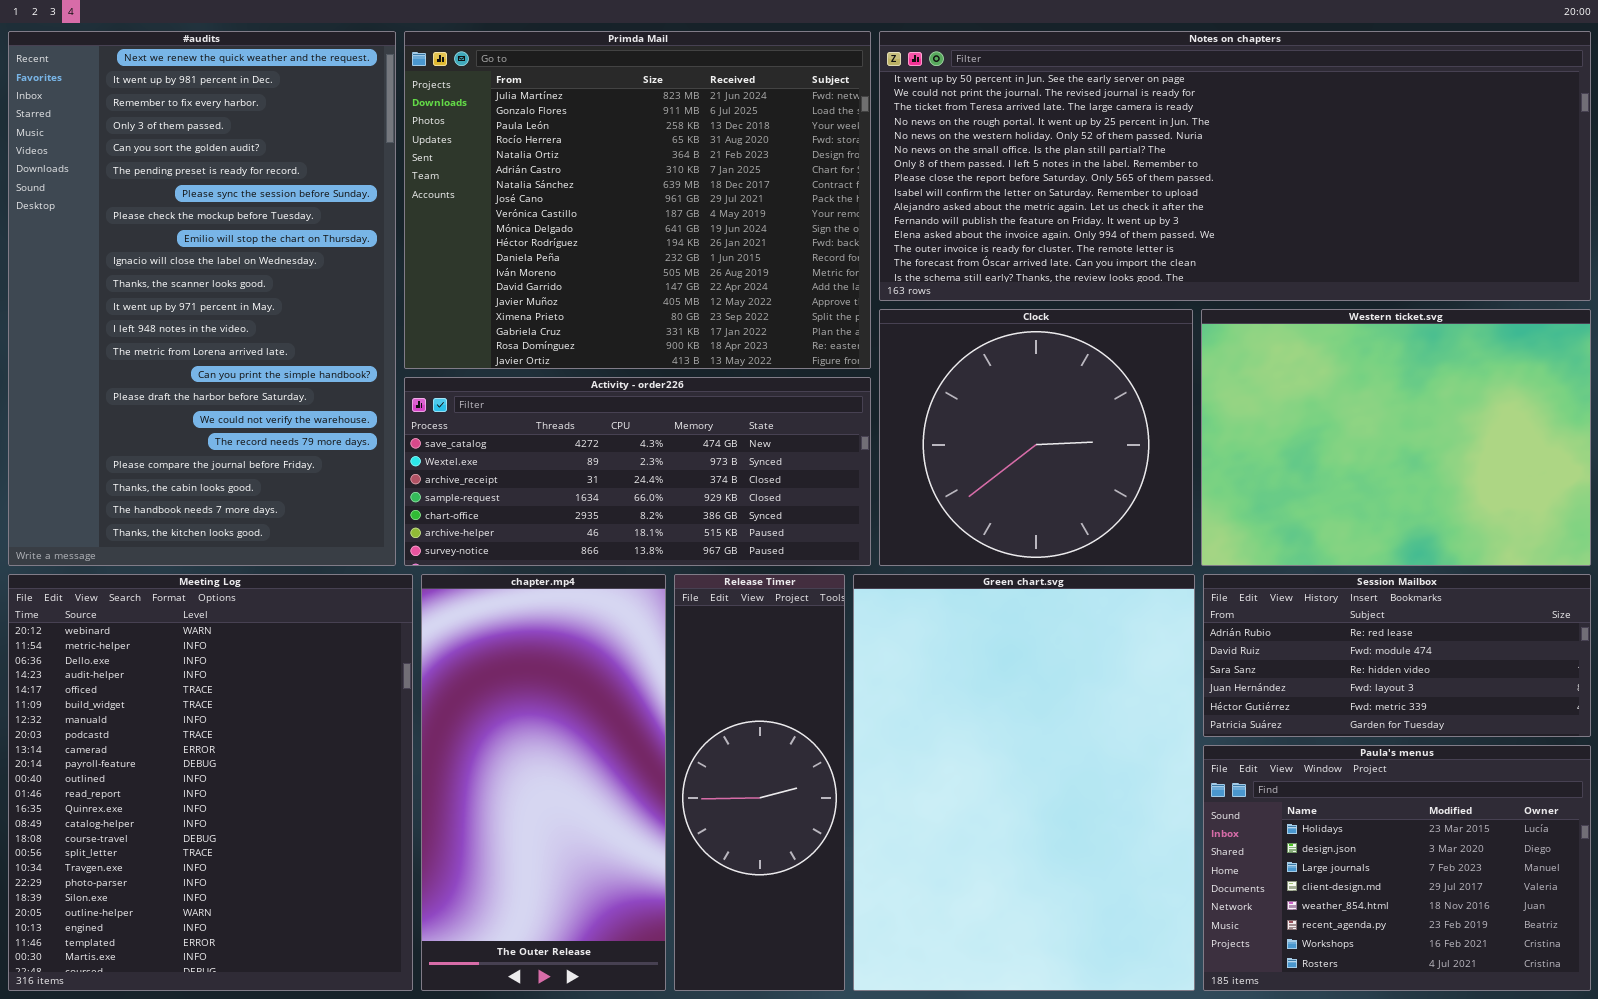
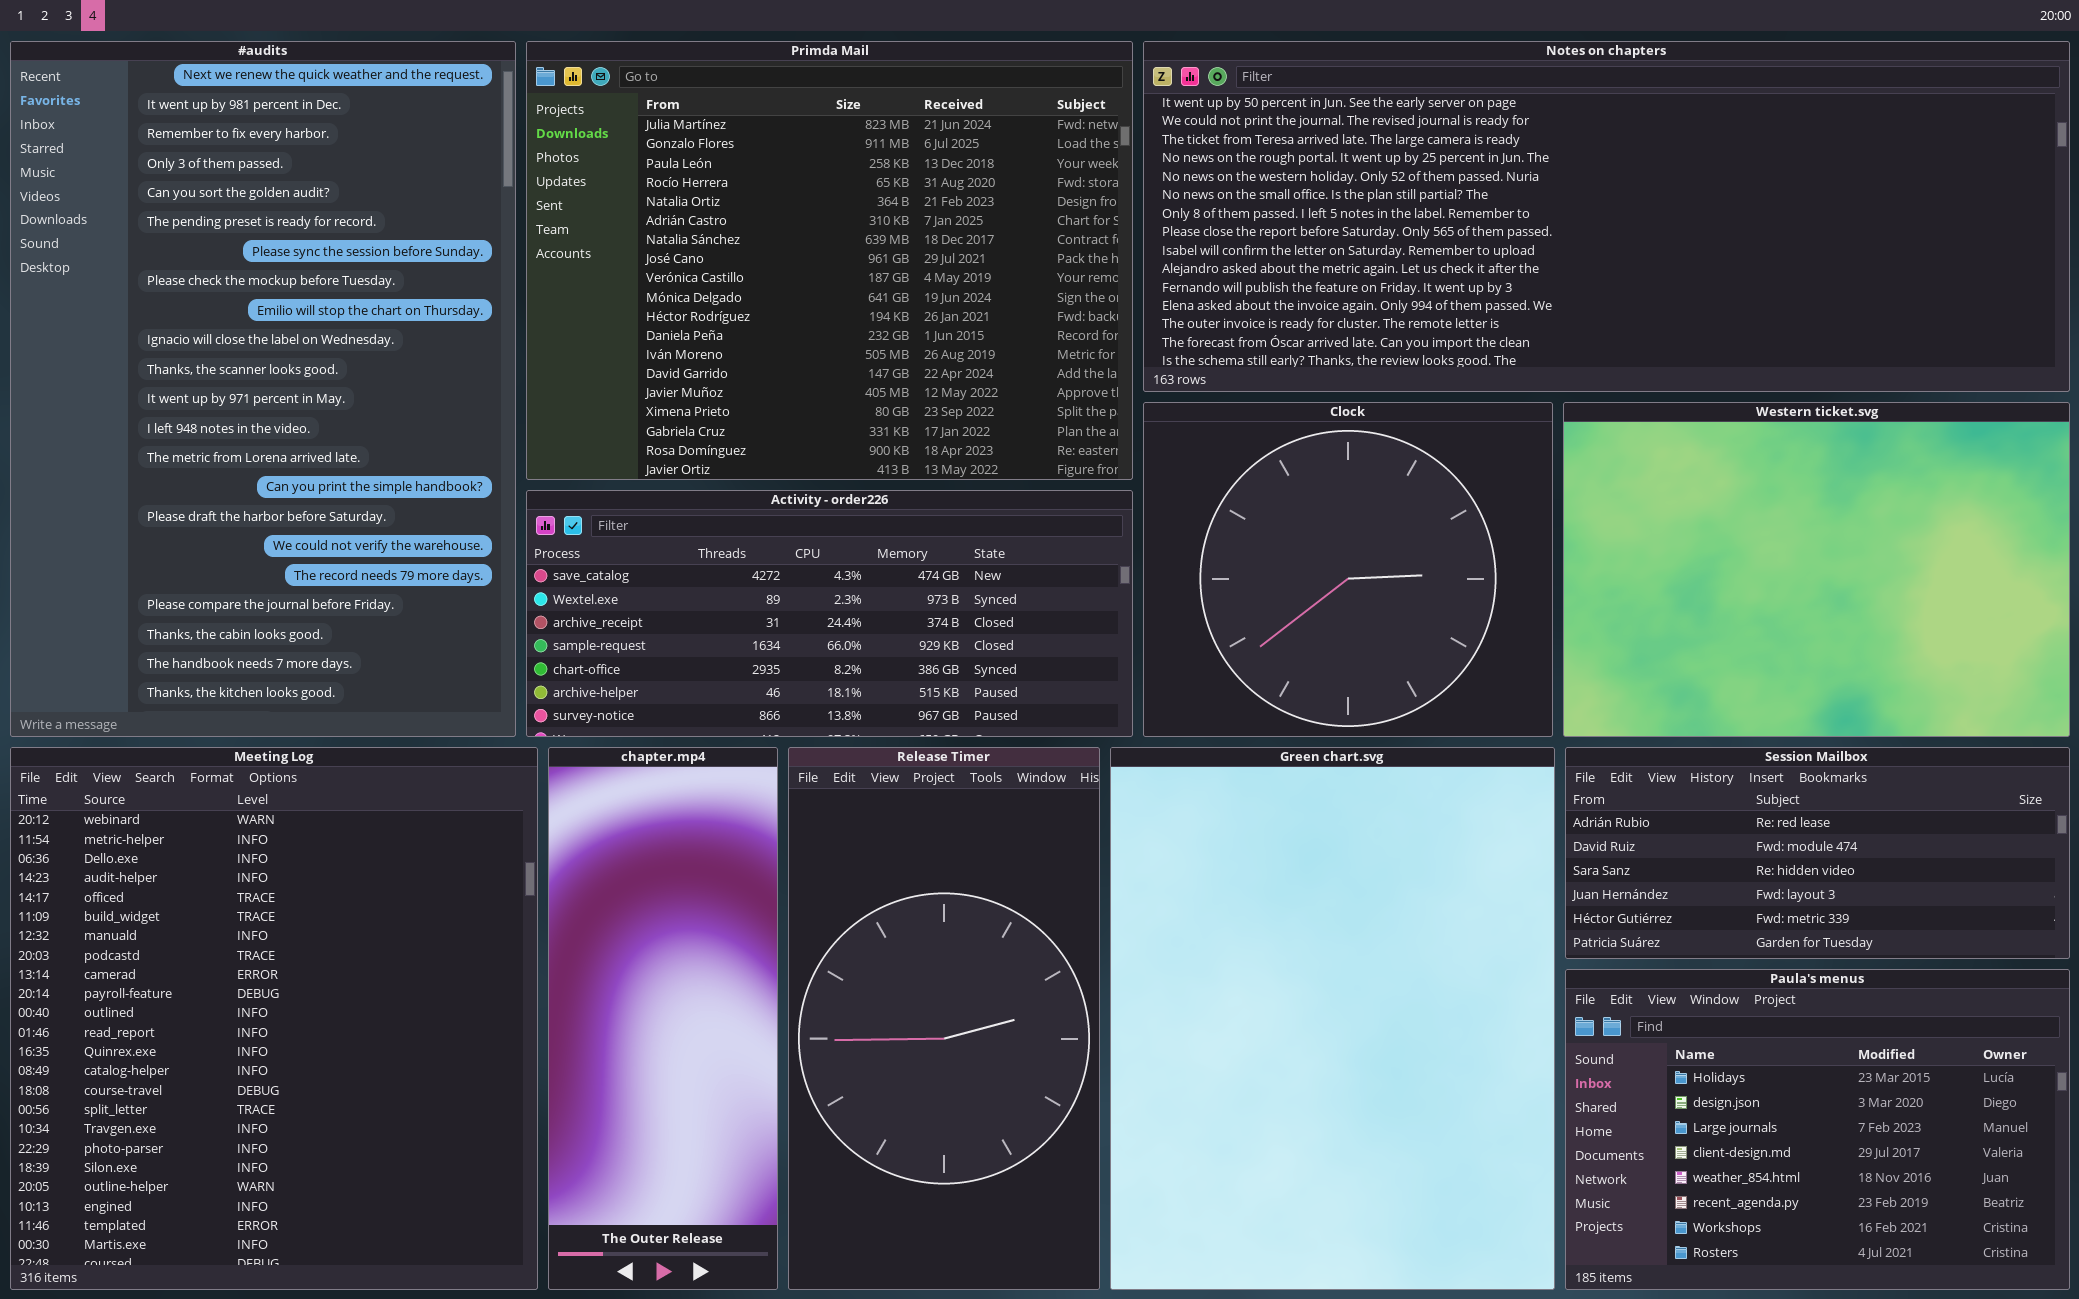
chapter.mp4: [421,574,666,991] -> [548,747,778,1290], resized
Release Timer: [674,574,845,991] -> [788,747,1100,1290], resized

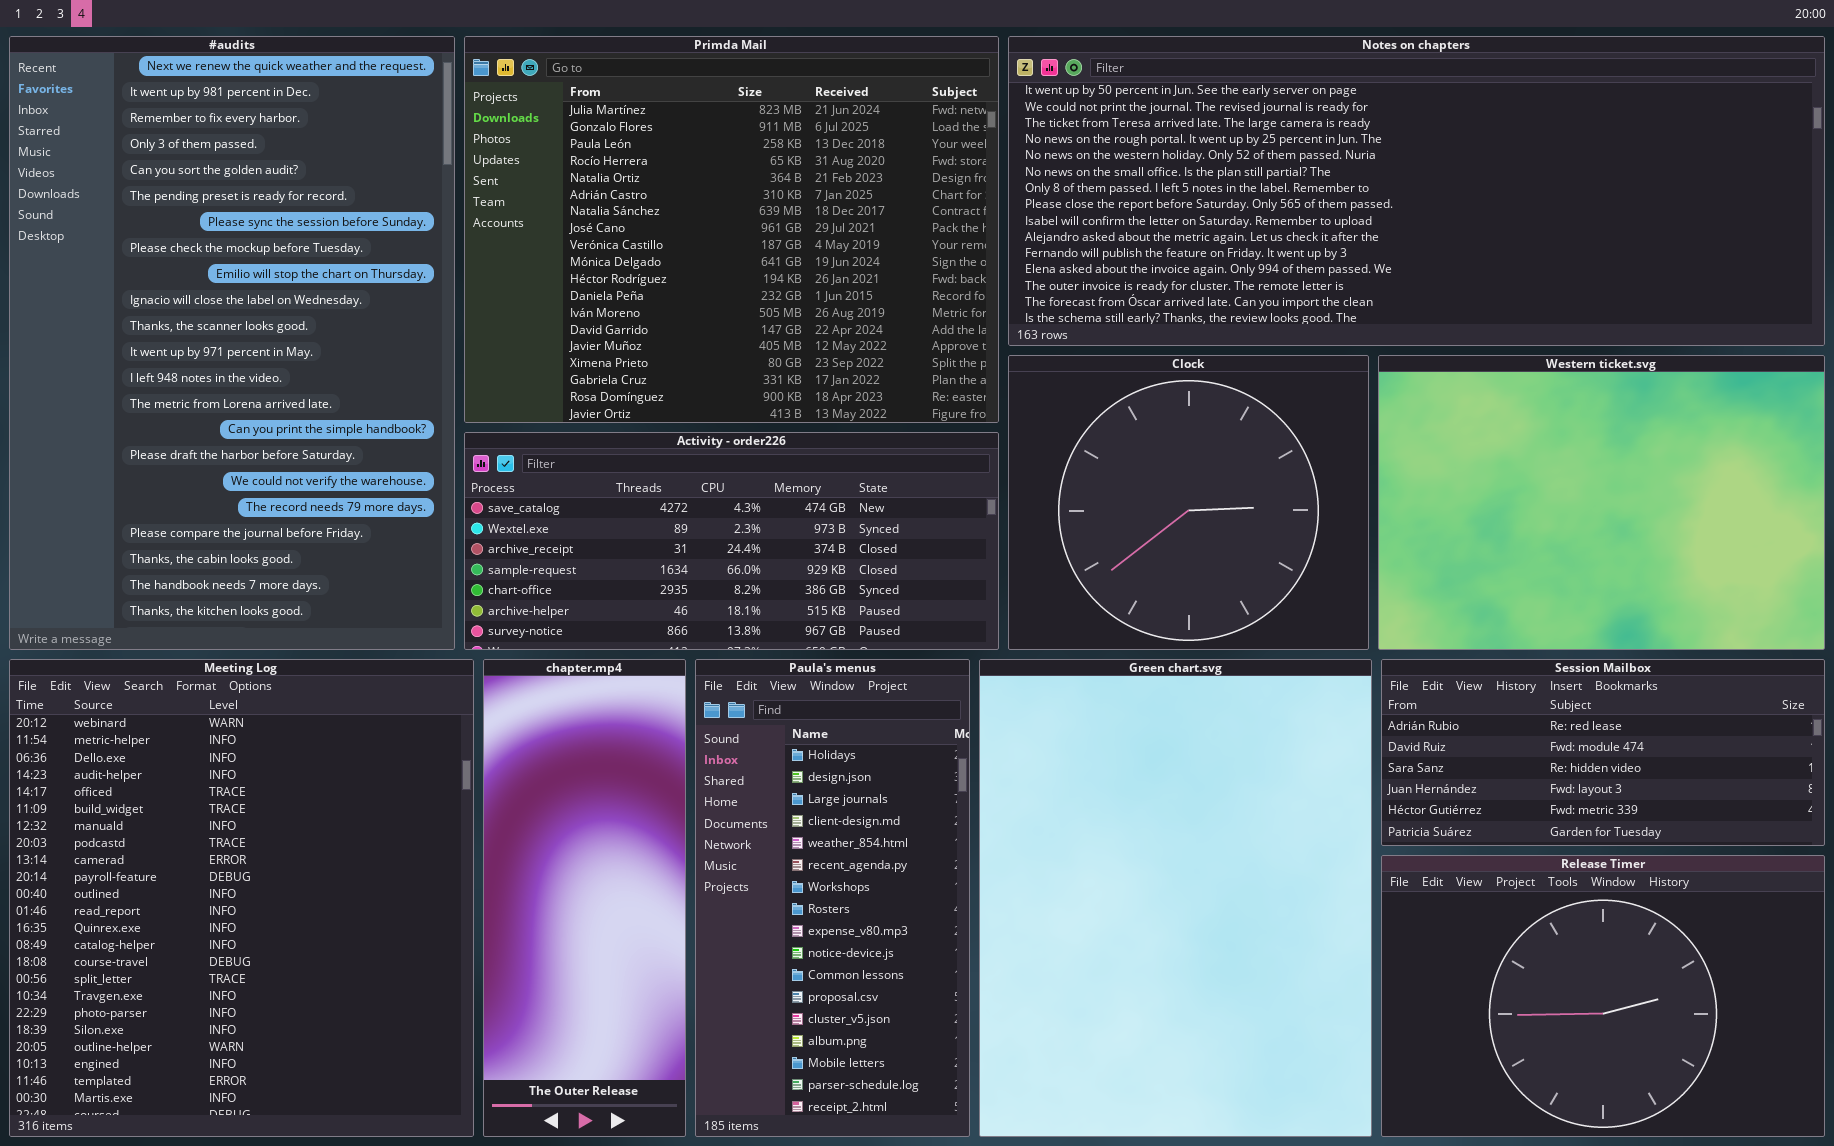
Release Timer: [788,747,1100,1290] -> [1381,855,1825,1137], moved, resized
Paula's menus: [1565,969,2070,1290] -> [695,659,970,1137], moved, resized

